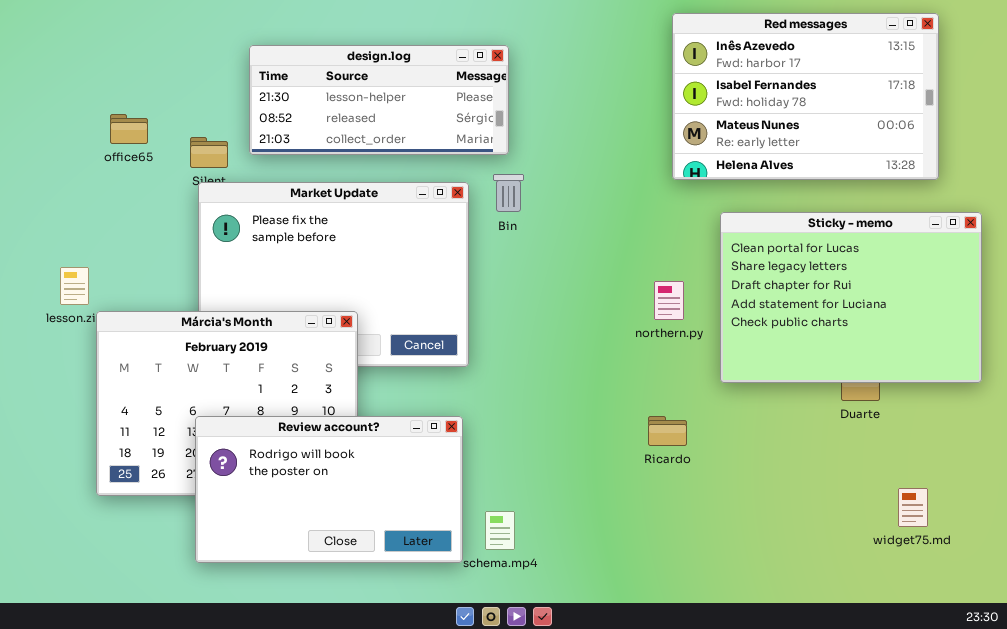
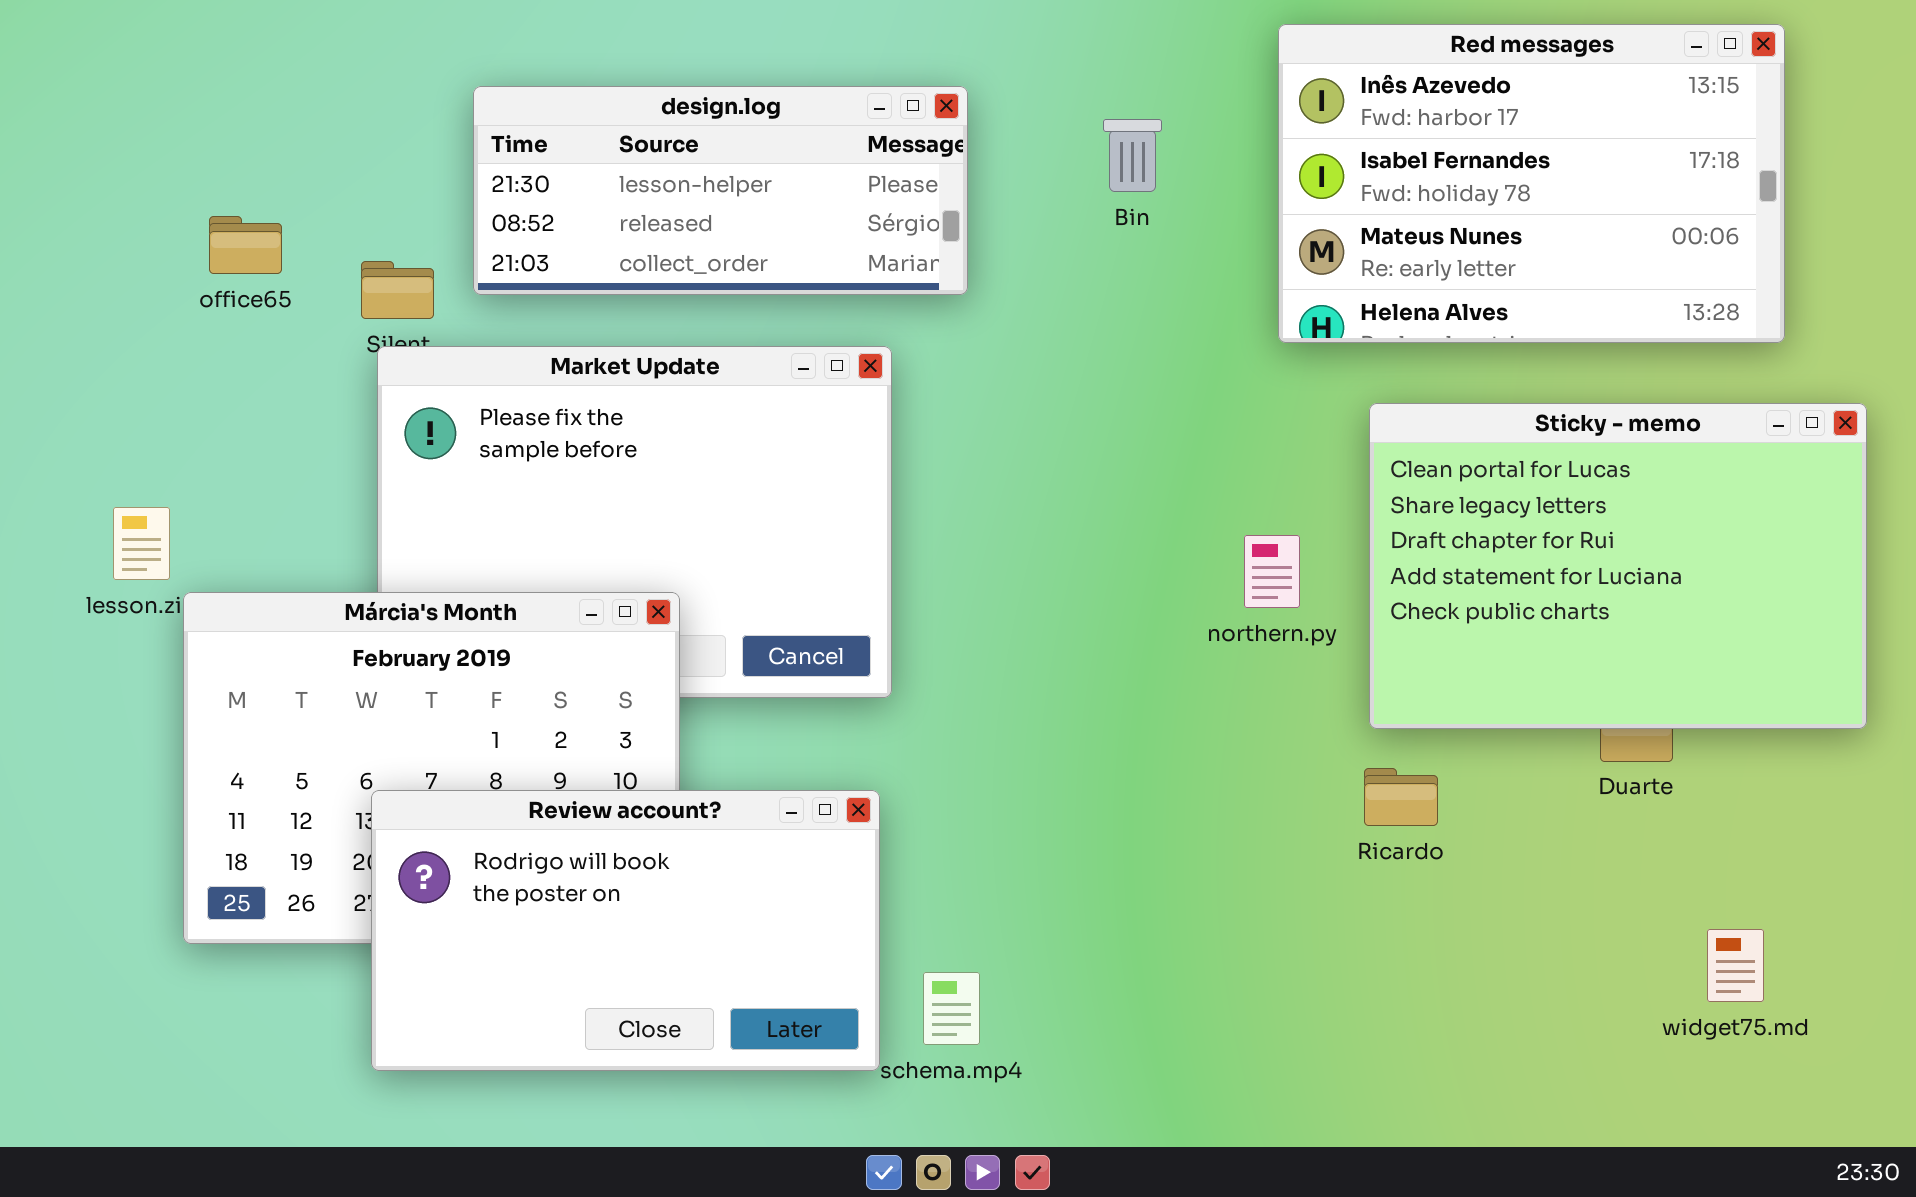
Bin: [493,174,524,212] -> [1103,119,1162,192], moved
Ricardo: [648,416,687,446] -> [1364,768,1438,826], moved

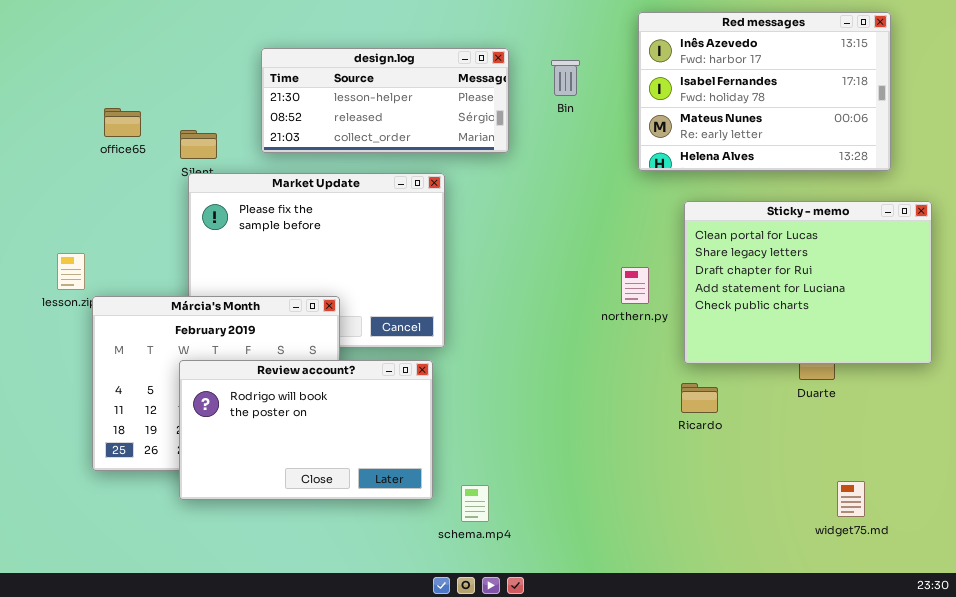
design.log: [473,86,968,295] -> [261,48,509,153], moved
Review account?: [371,790,880,1071] -> [179,360,433,500], moved
widget75.md: [1707,929,1764,1002] -> [837,481,865,517], moved

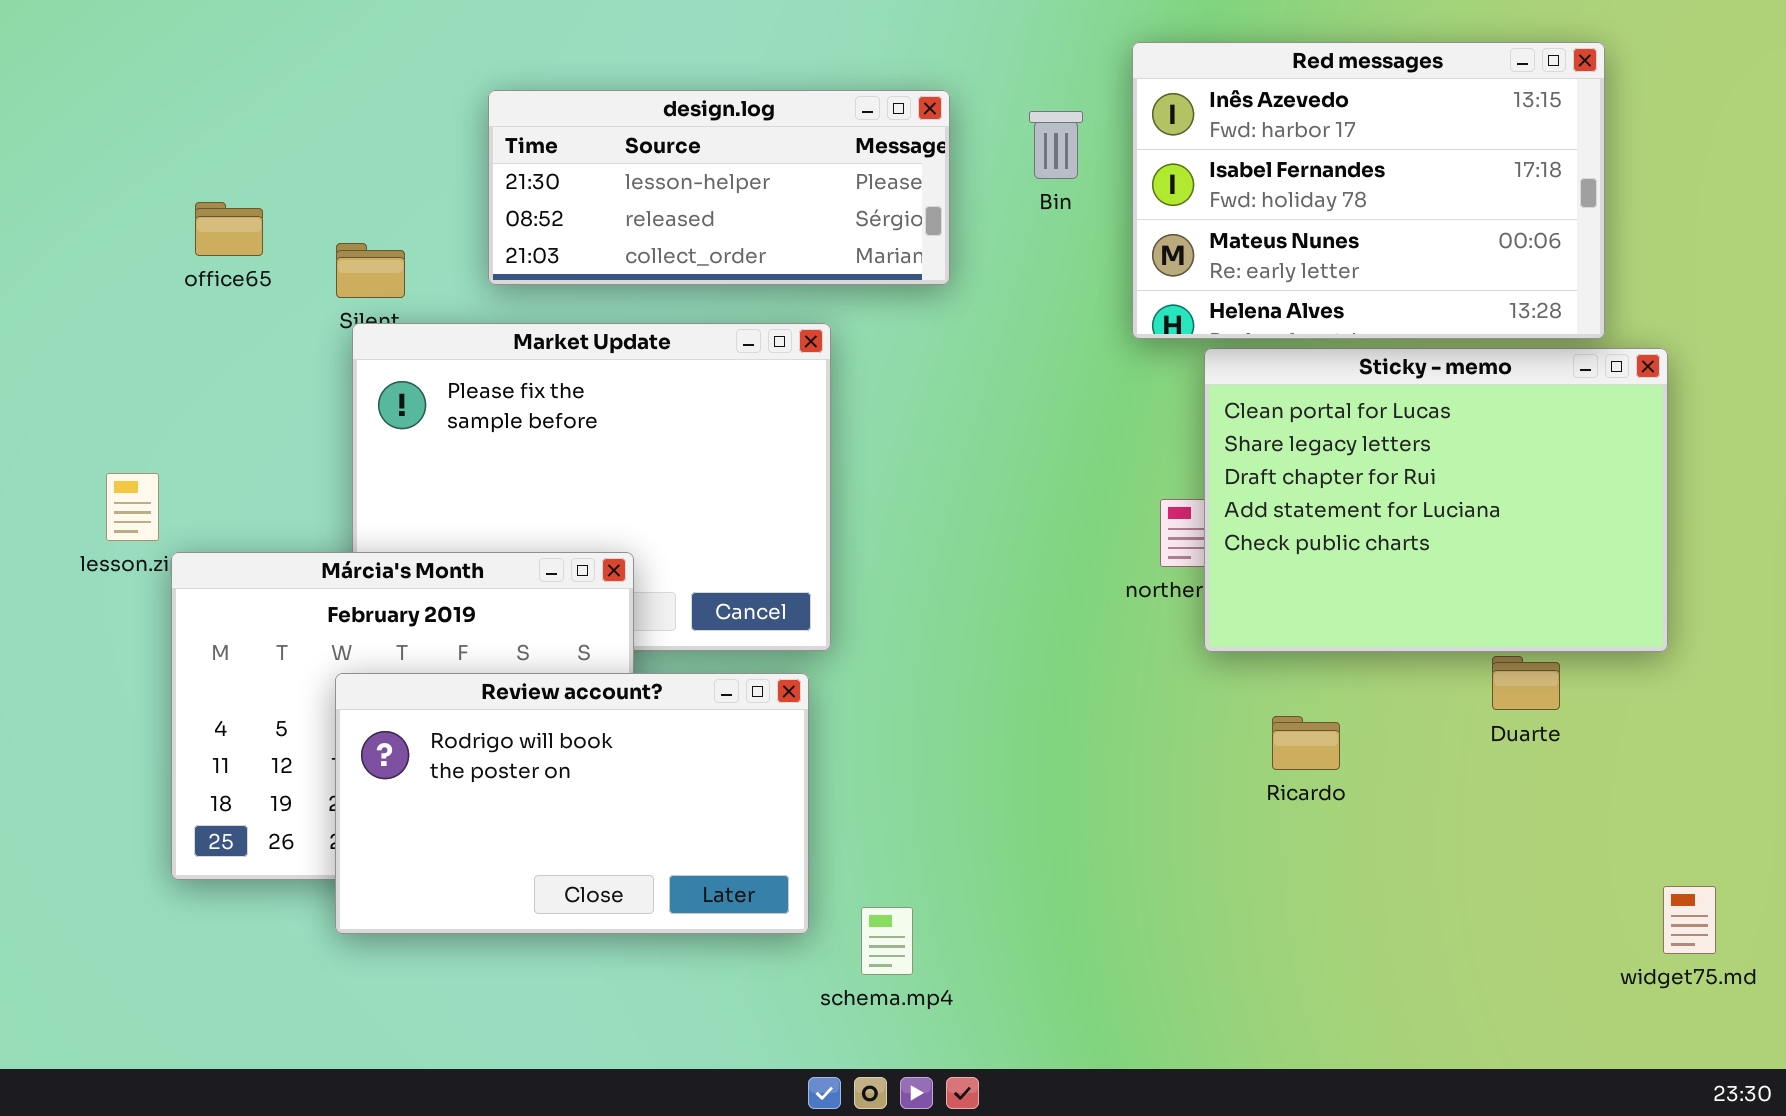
Red messages: [638,12,891,171] -> [1132,42,1605,339], moved
Sticky - memo: [684,201,932,364] -> [1204,348,1668,652], moved
widget75.md: [837,481,865,517] -> [1663,886,1716,954], moved

